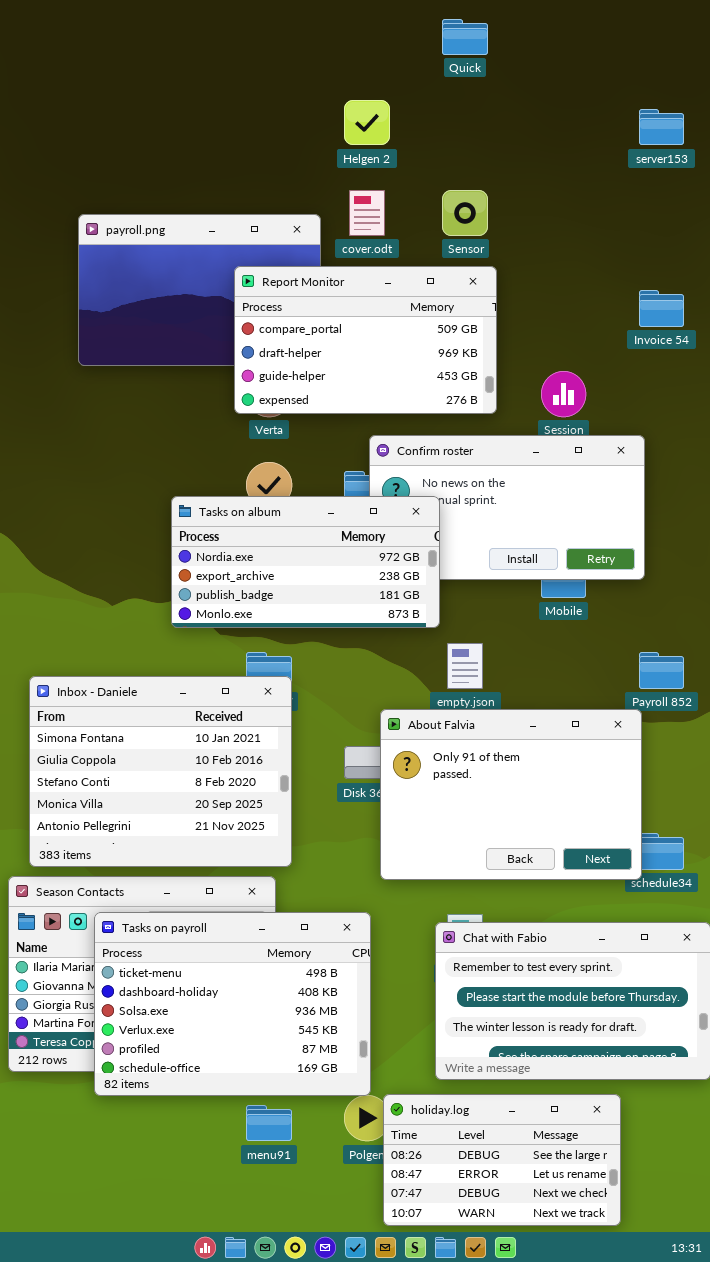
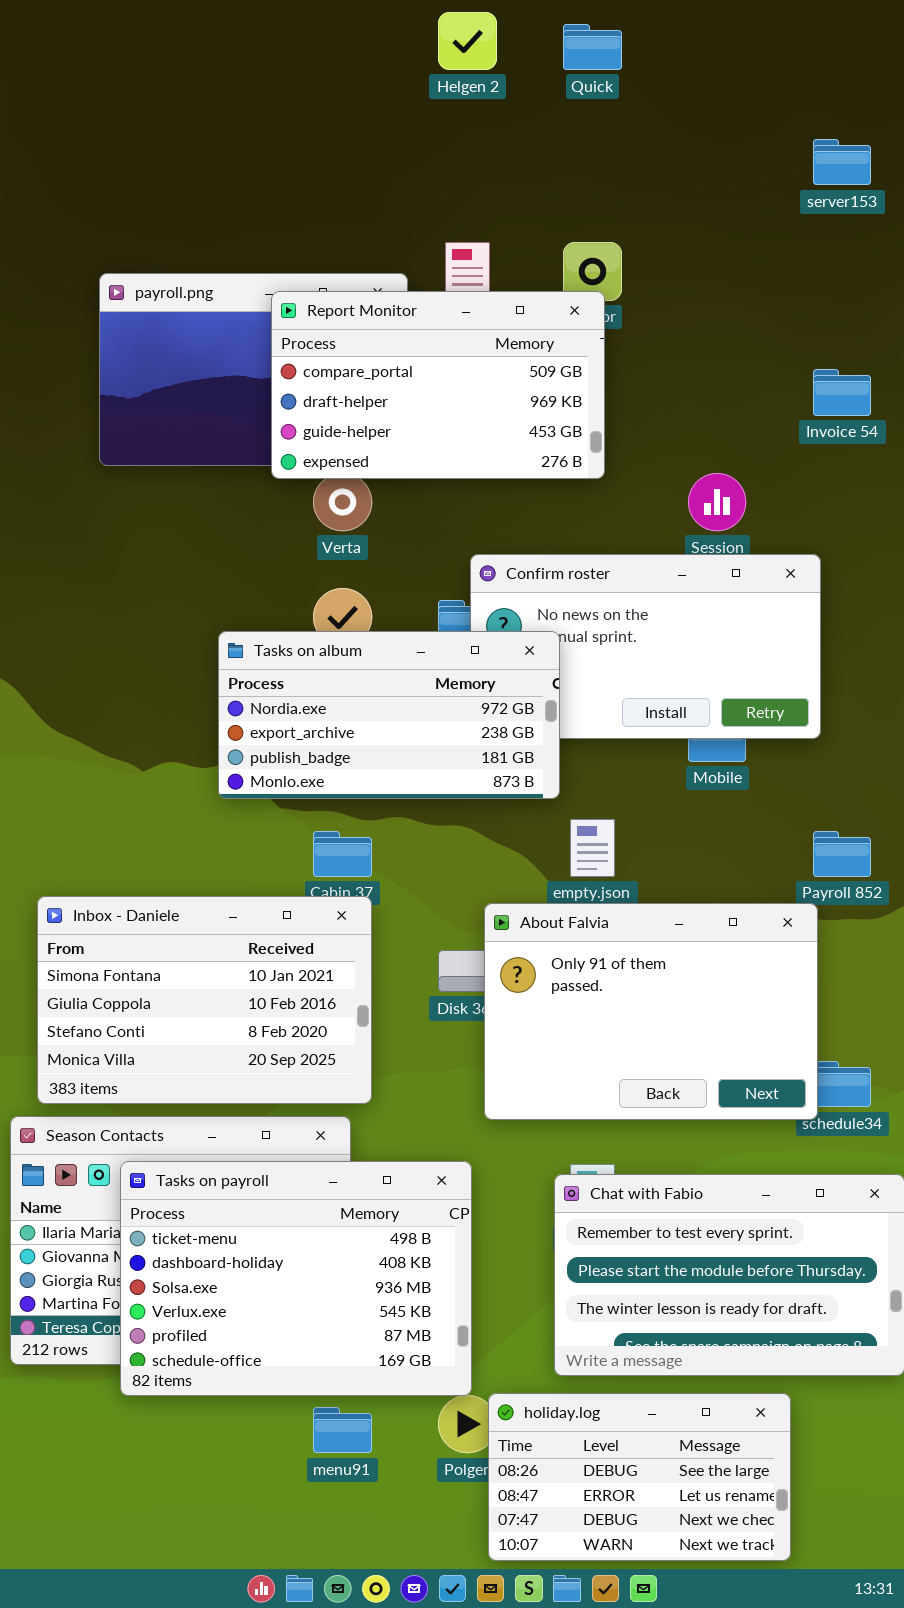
Helgen 2: [344,100,390,145] -> [438,12,497,70], moved
Report Monitor: [234,266,497,414] -> [271,291,605,479], moved
Inbox - Daniele: [29,676,292,867] -> [37,896,372,1104], resized

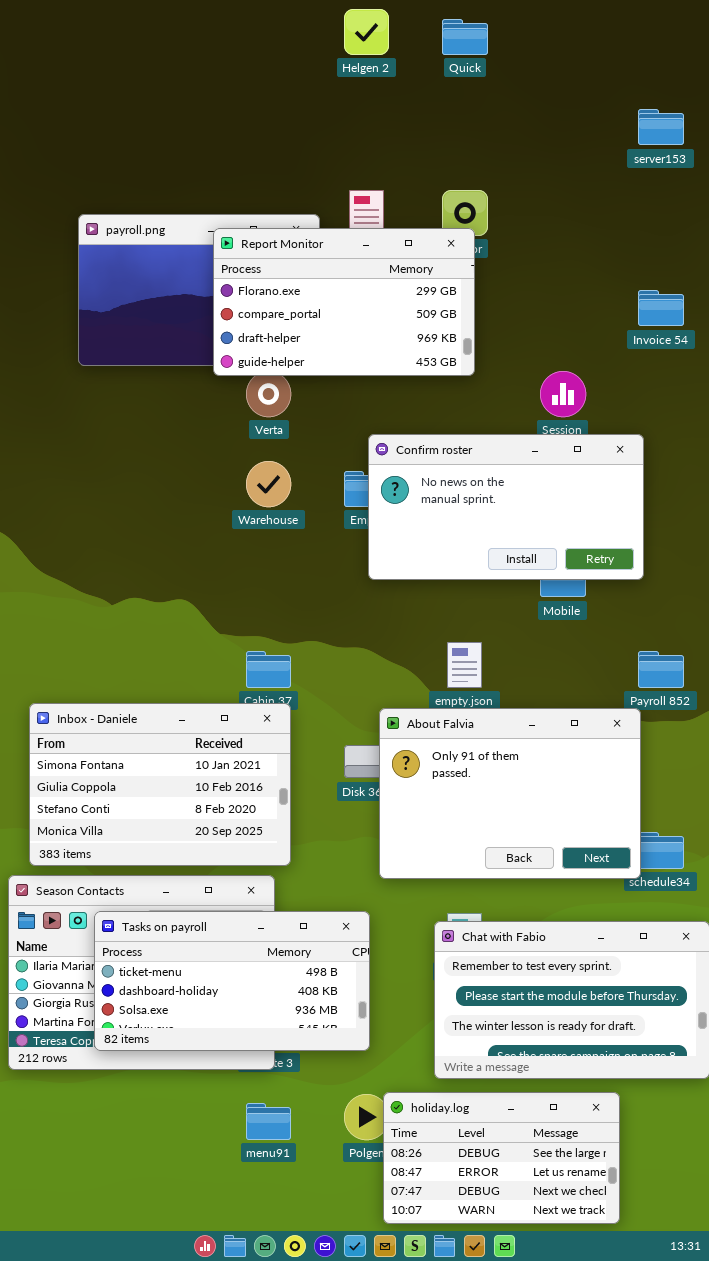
Report Monitor: [271,291,605,479] -> [213,228,475,376], scrolled up 1 row
Tasks on album: [218,631,560,799] -> none, closed
Tasks on payroll: [120,1161,472,1396] -> [94,911,370,1051], resized

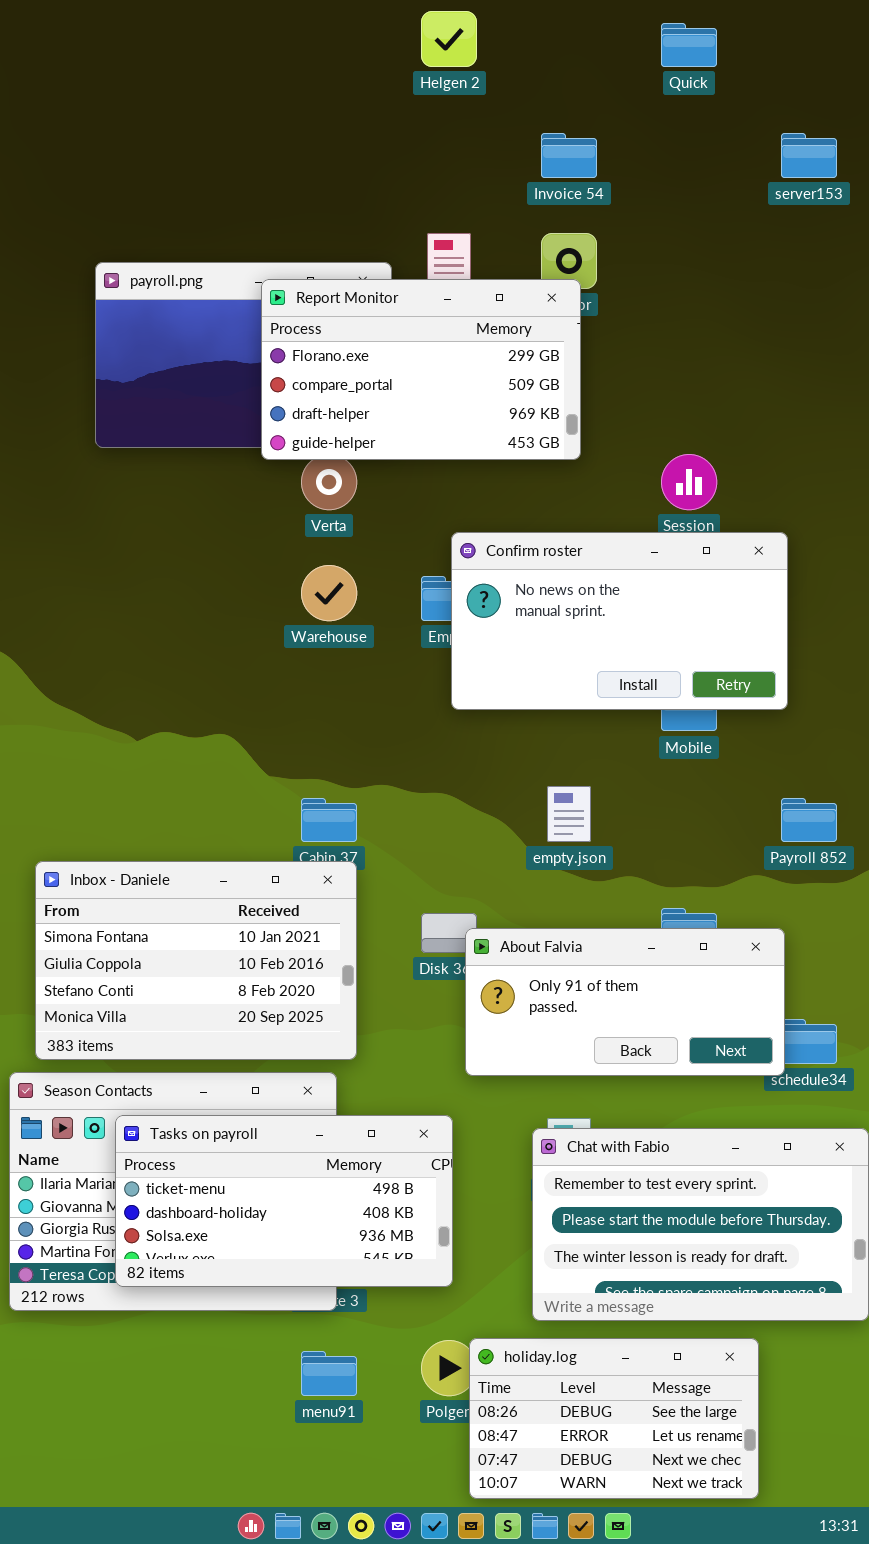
Quick: [442,19,488,55] -> [661,23,717,67], moved
Invoice 54: [638,290,684,326] -> [541,133,597,178], moved
About Falvia: [379,708,641,879] -> [465,928,785,1076], resized

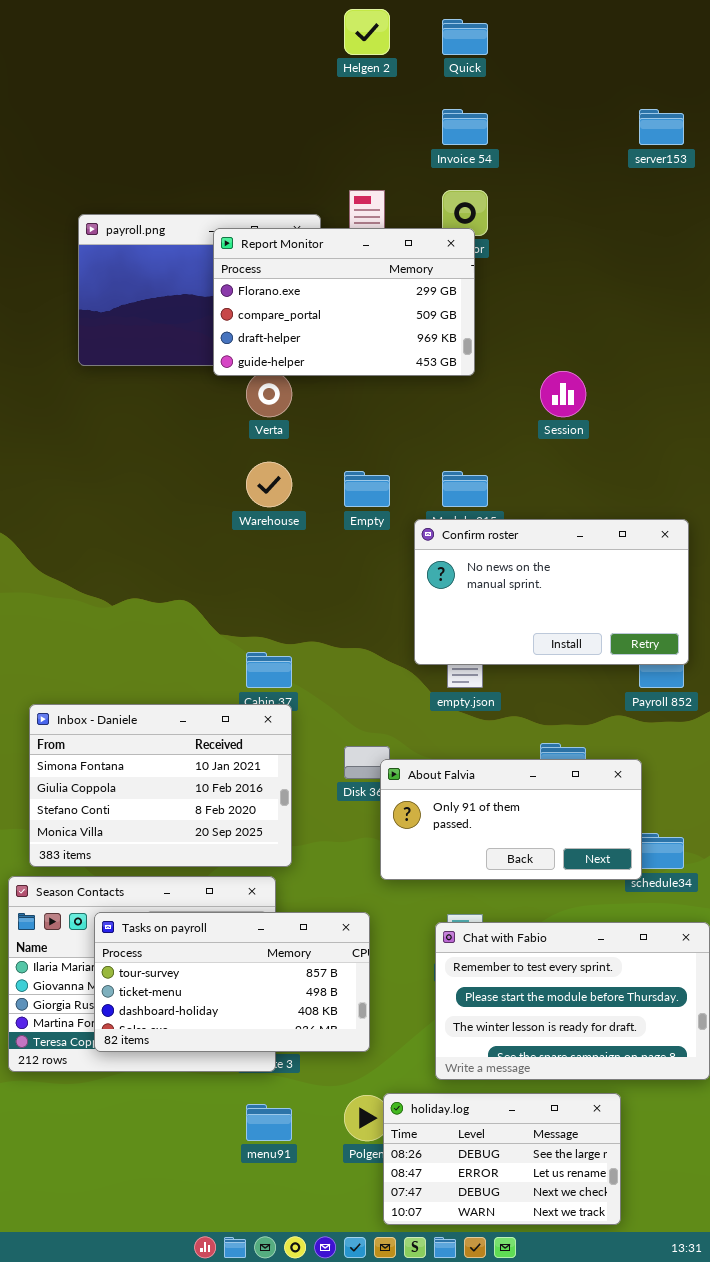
Quick: [661,23,717,67] -> [442,19,488,55], moved
Confirm roster: [451,532,788,710] -> [414,519,689,665], moved
Tasks on payroll: [115,1115,453,1287] -> [94,912,370,1052], scrolled up 1 row

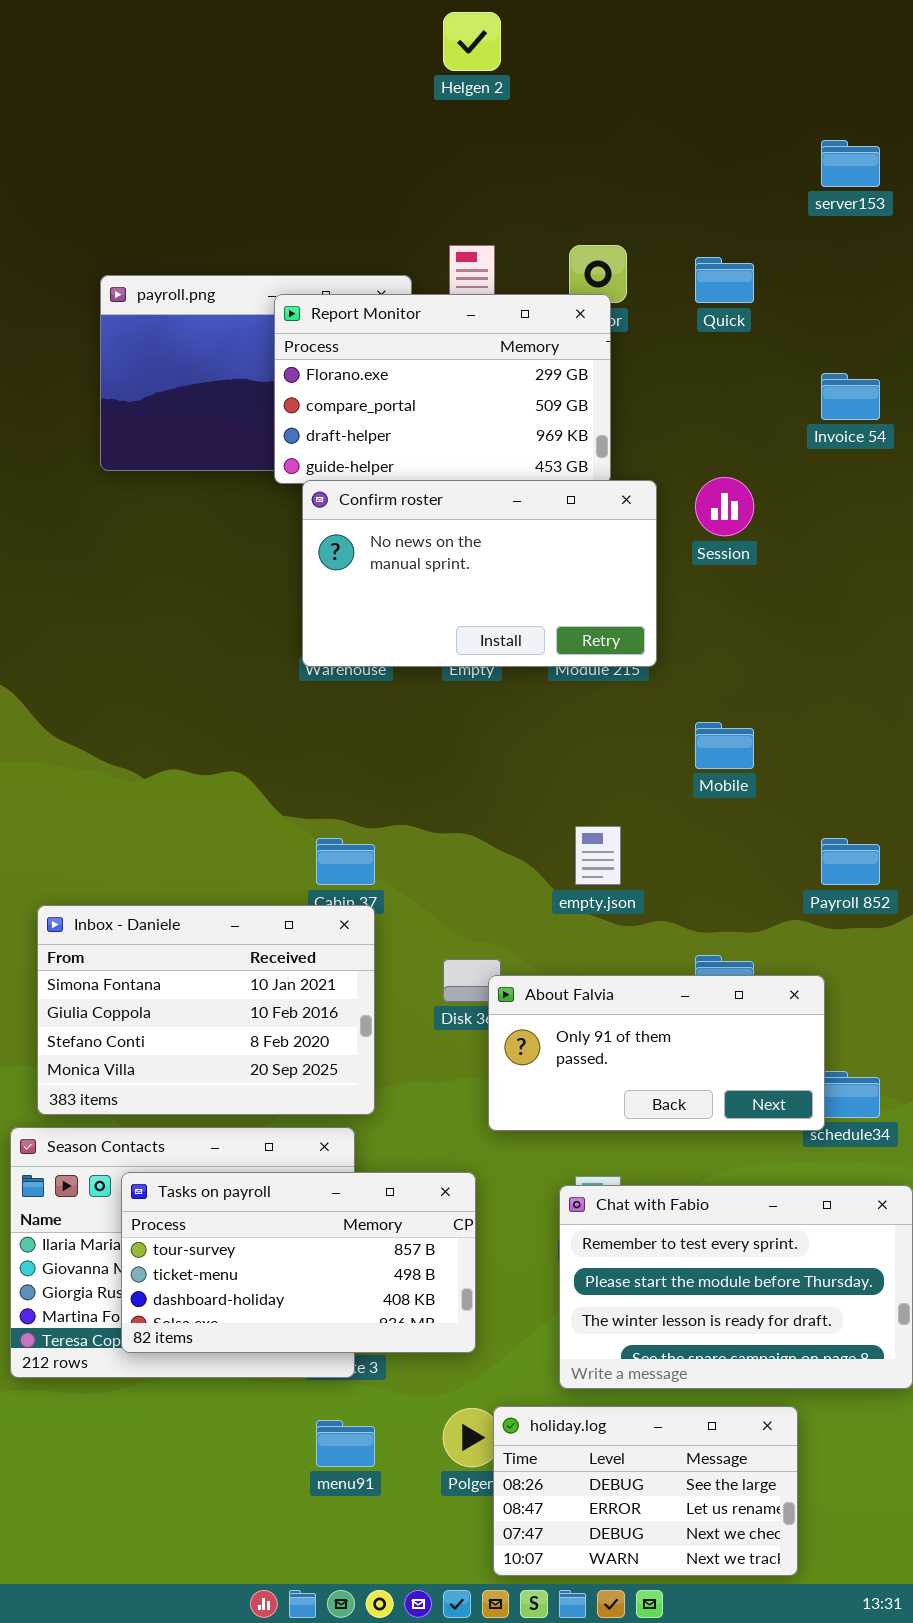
Quick: [442,19,488,55] -> [695,257,754,303], moved
Invoice 54: [442,109,488,145] -> [821,373,880,420], moved
Confirm roster: [414,519,689,665] -> [302,480,657,667], moved

